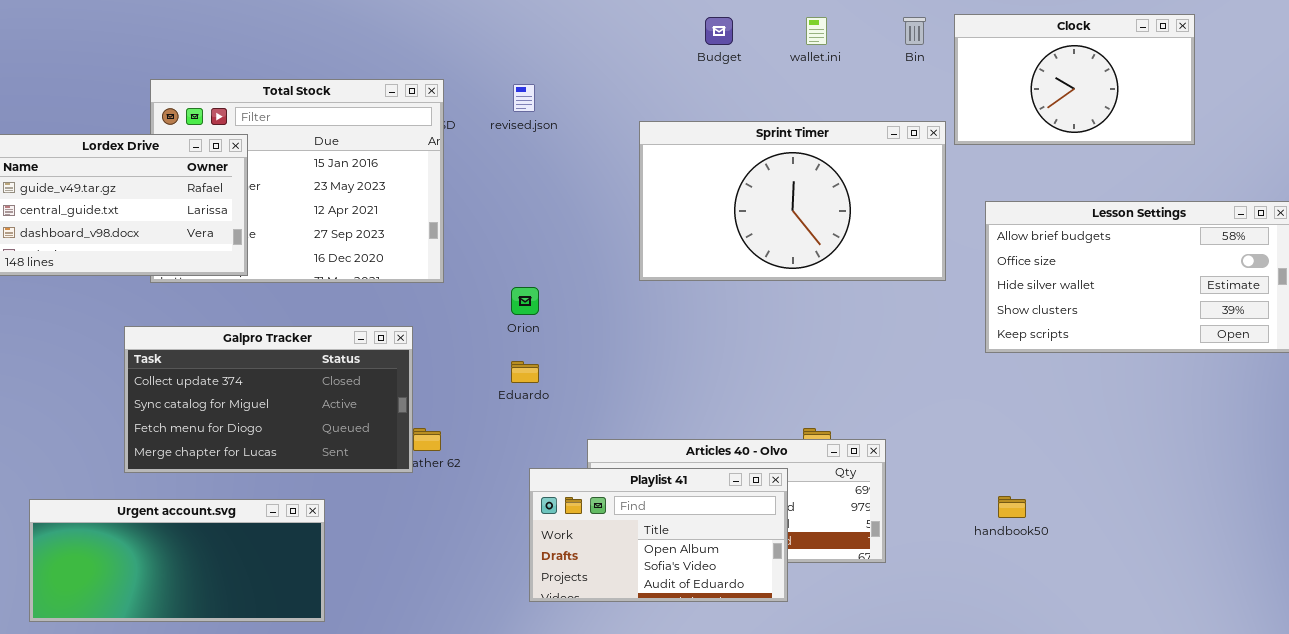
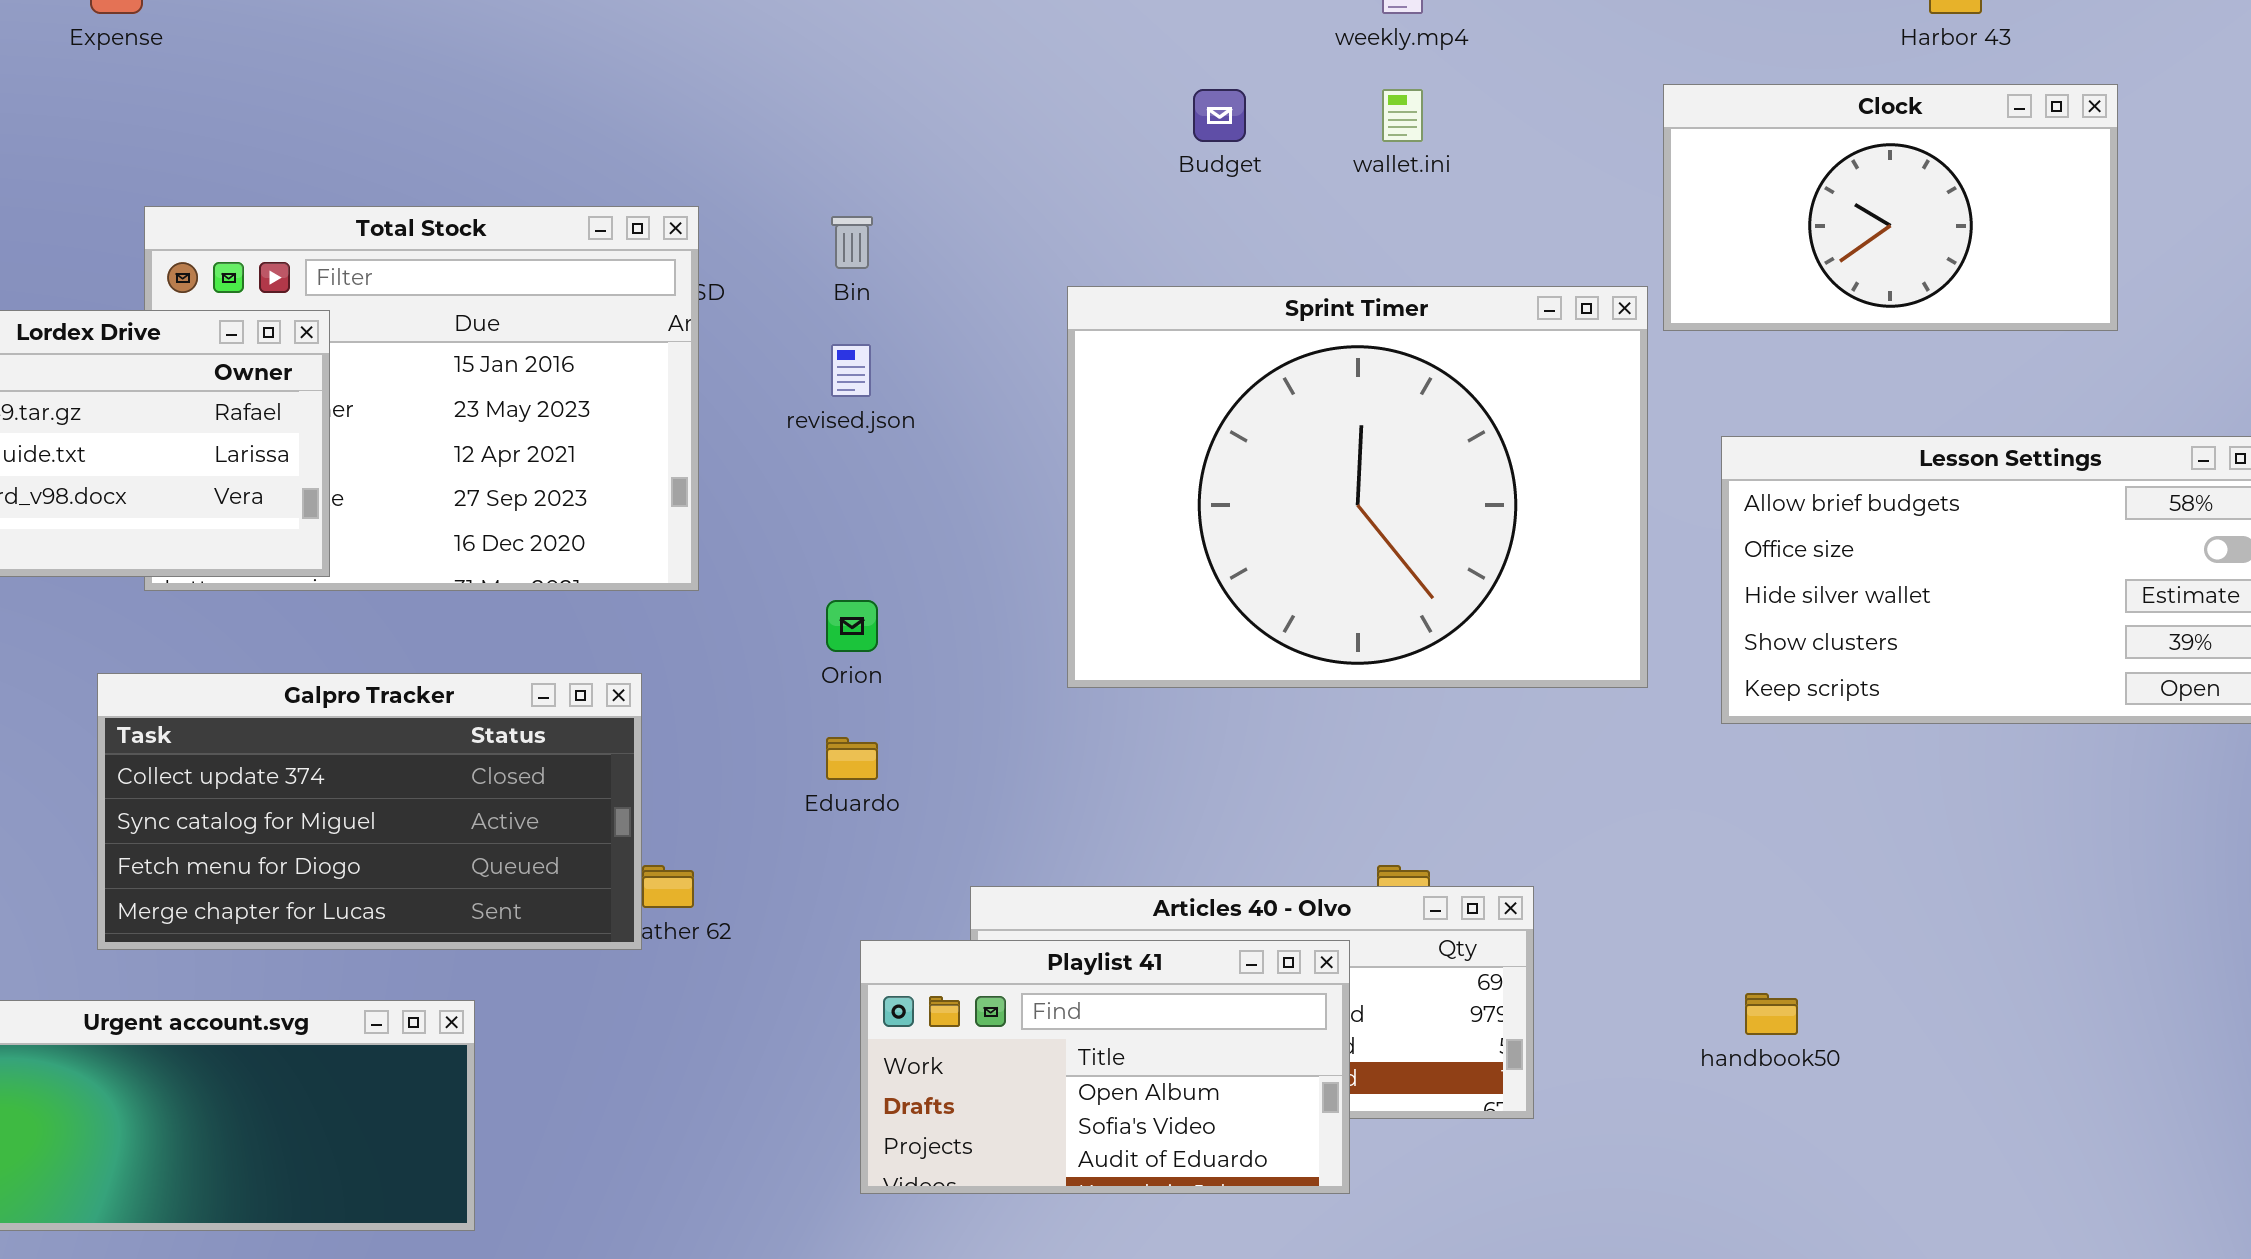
Bin: [903,17,926,45] -> [831,216,873,269], moved
revised.json: [513,84,535,112] -> [831,344,871,397], moved
Sprint Timer: [639,121,946,281] -> [1067,286,1648,688], resized

